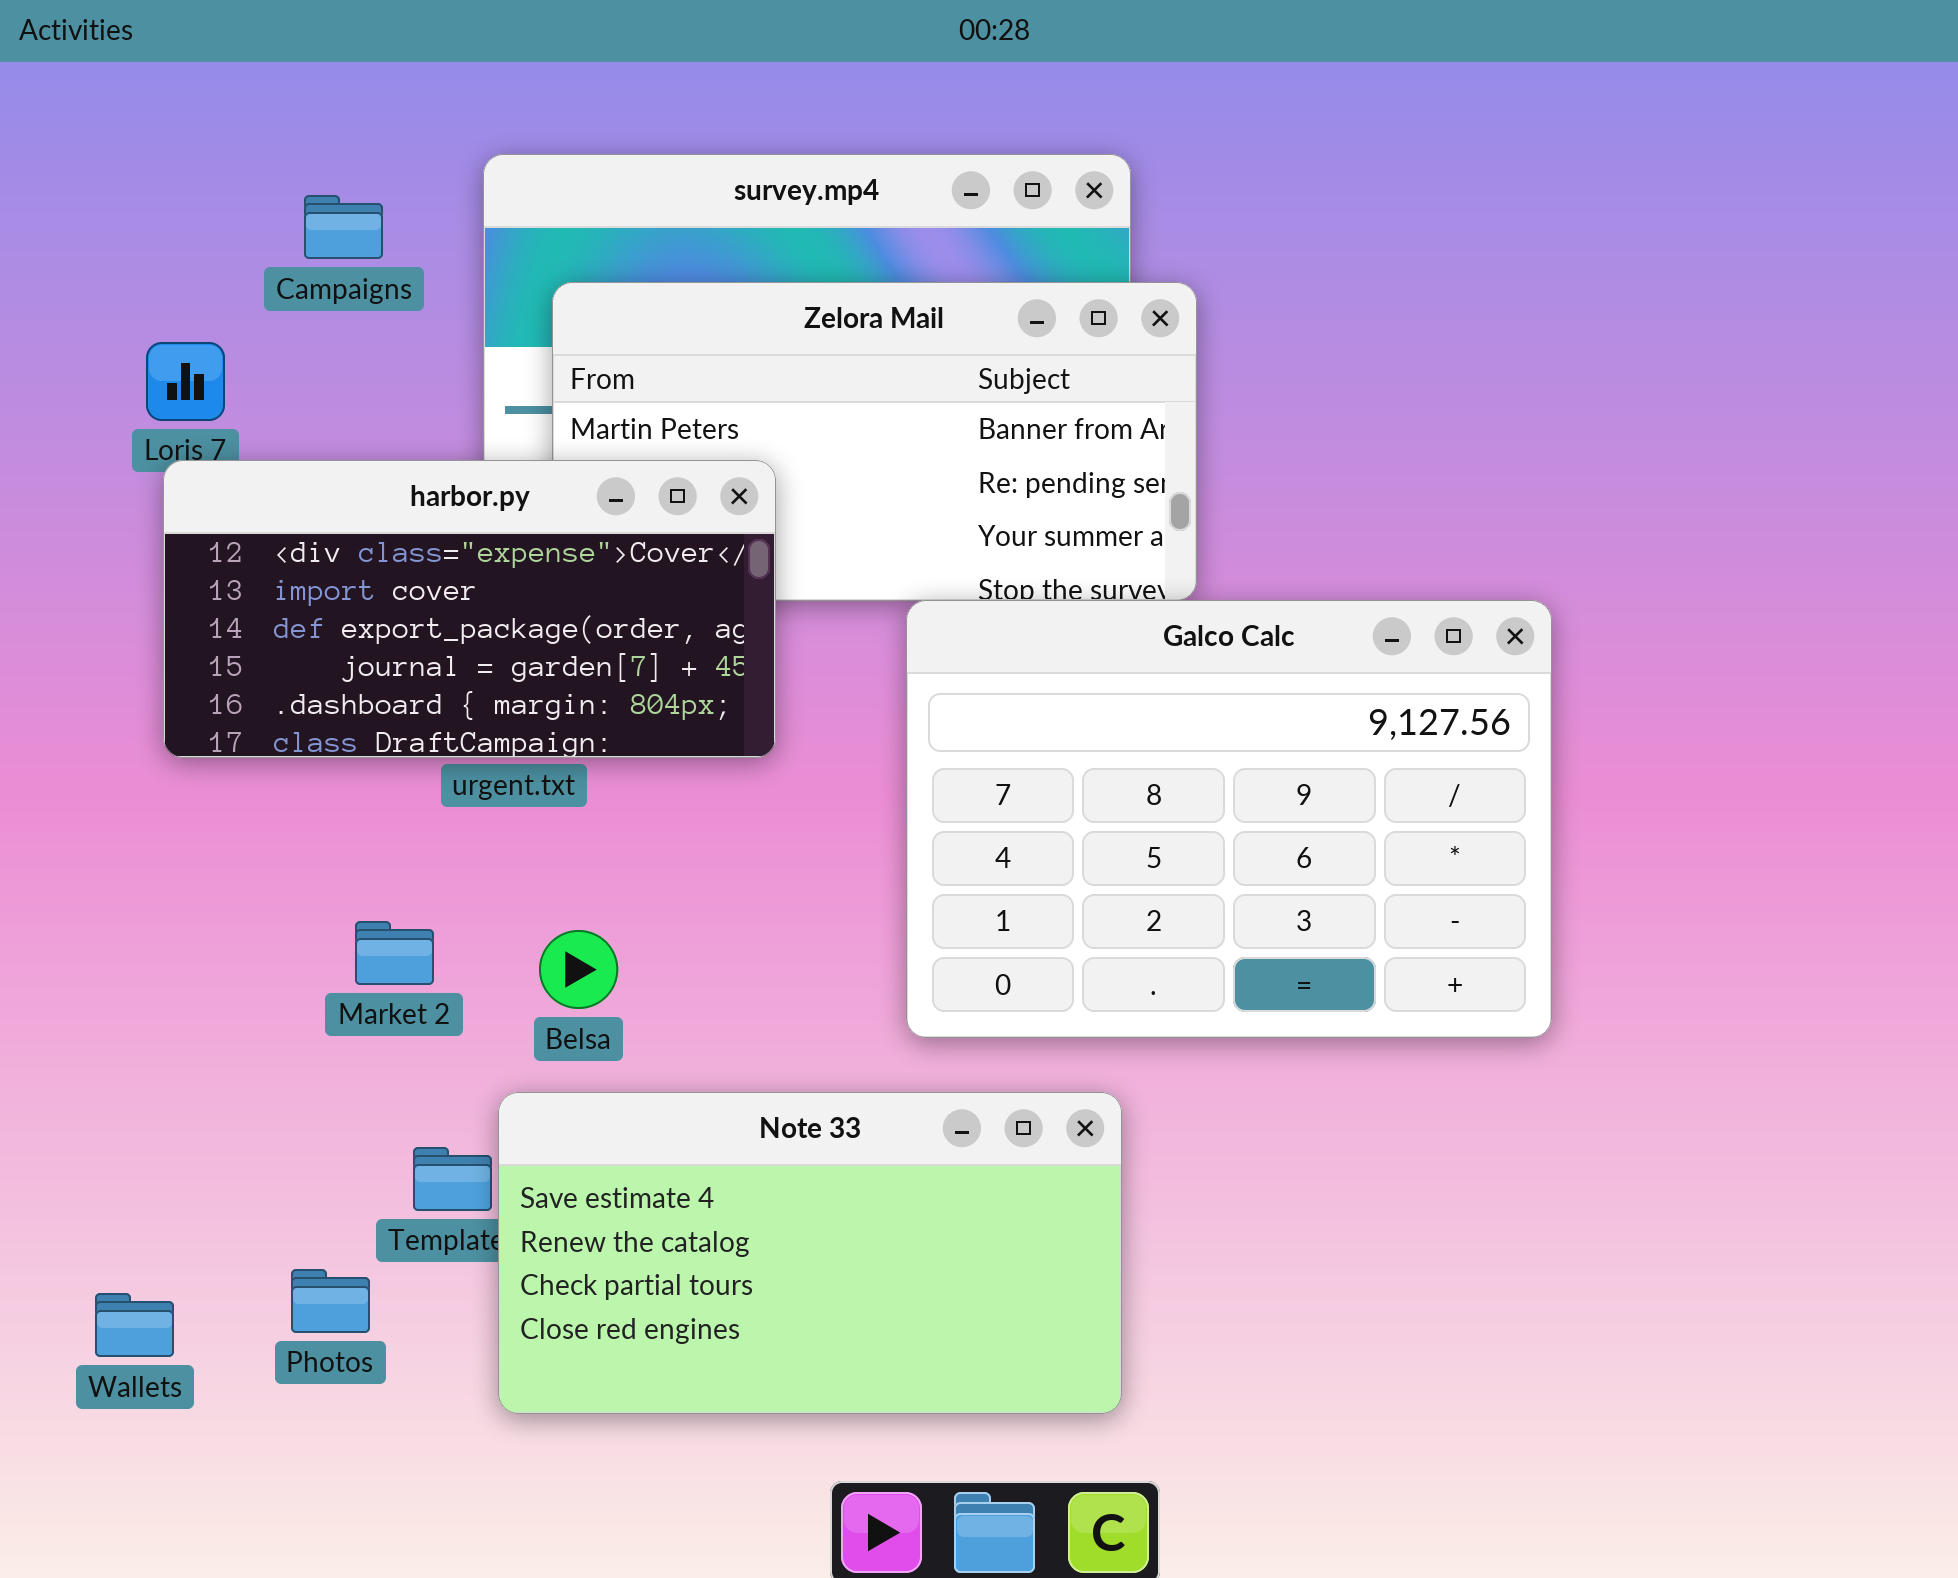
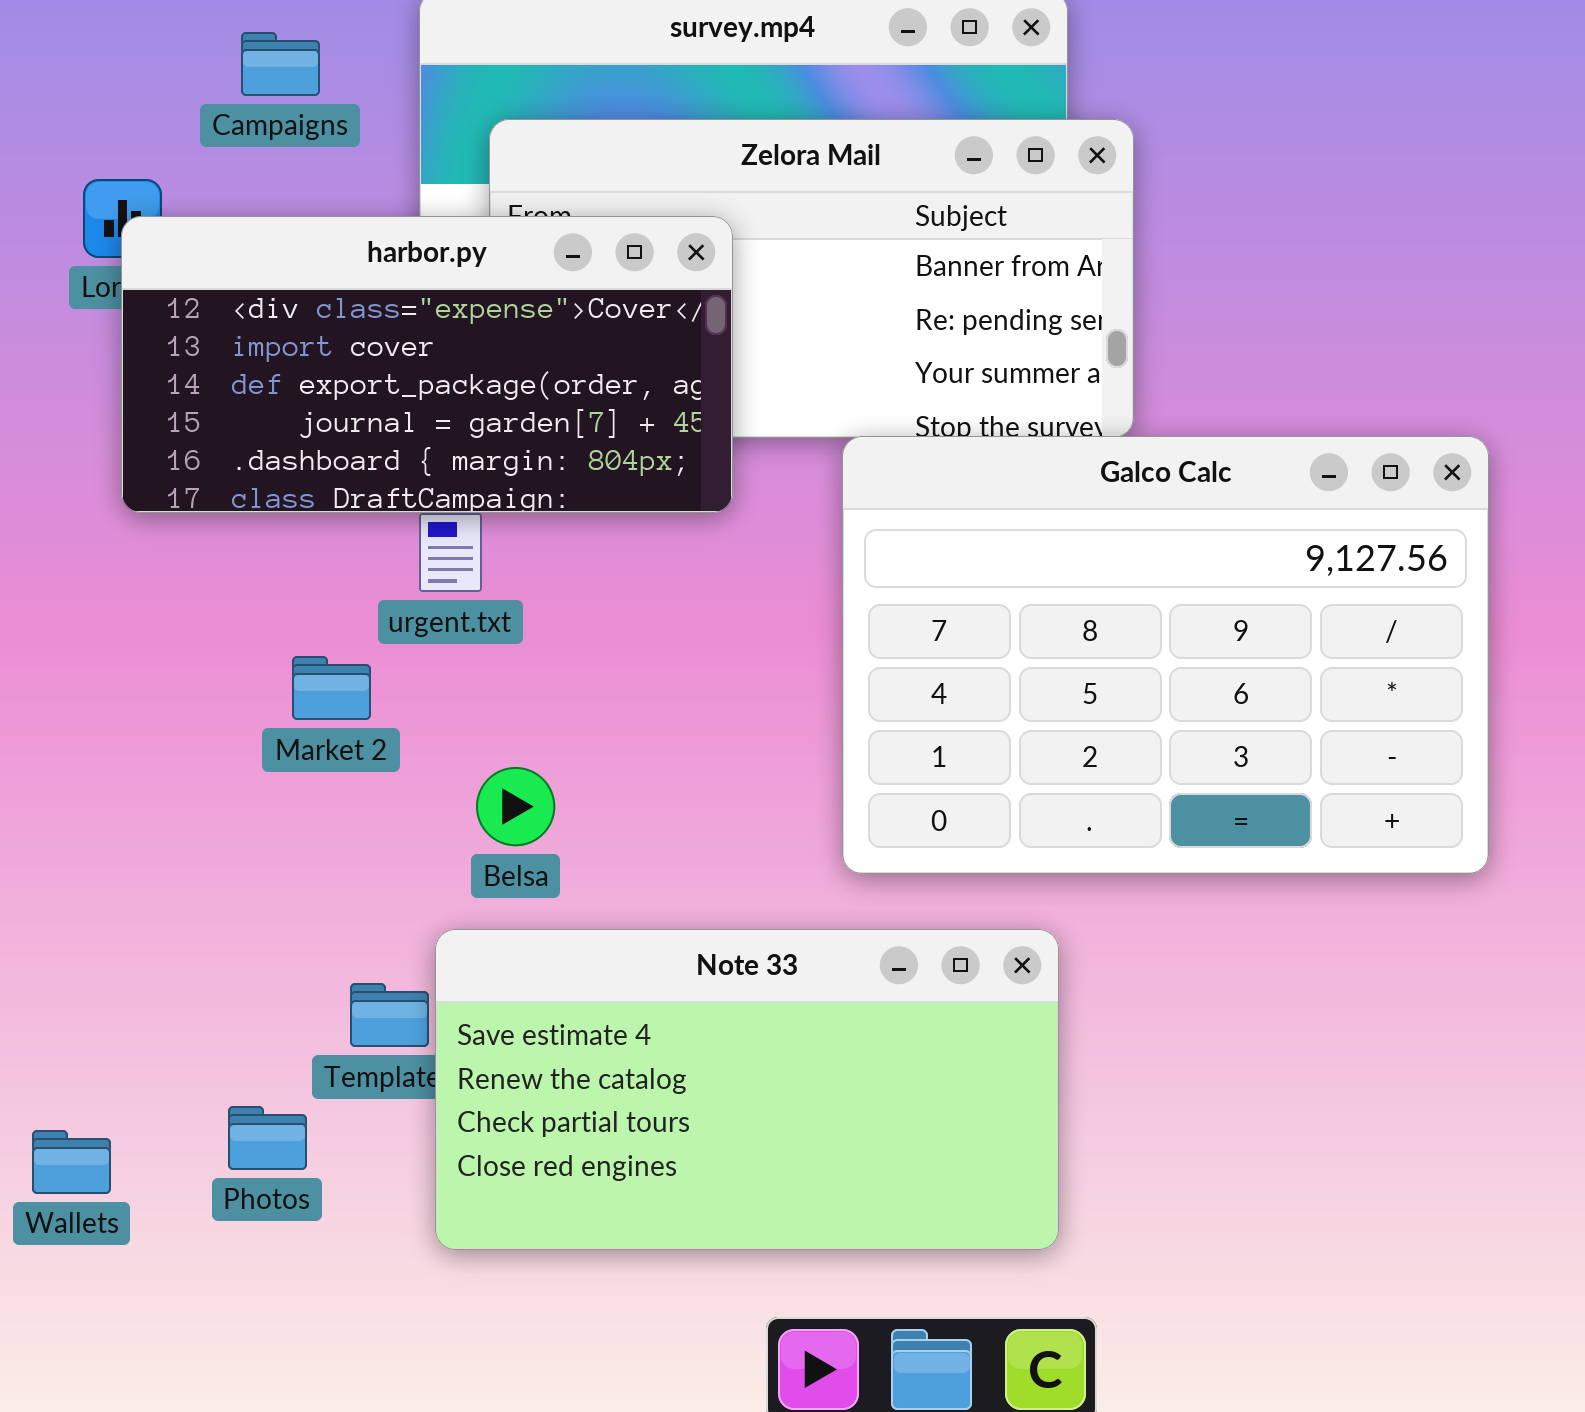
harbor.py: [163,460,776,758] -> [121,216,733,513], moved
Market 2: [355,921,434,985] -> [292,656,371,720], moved

